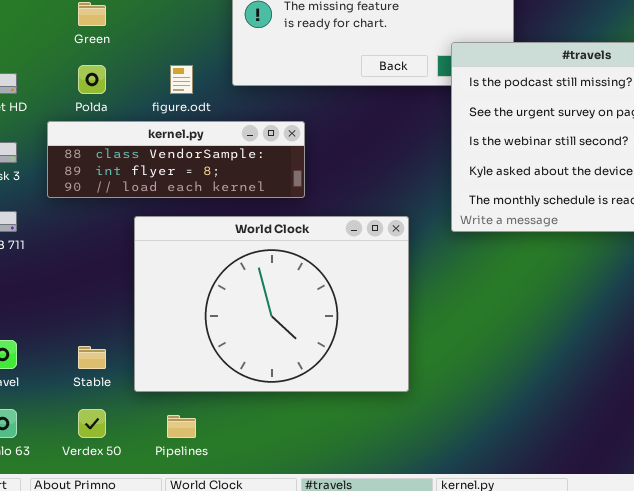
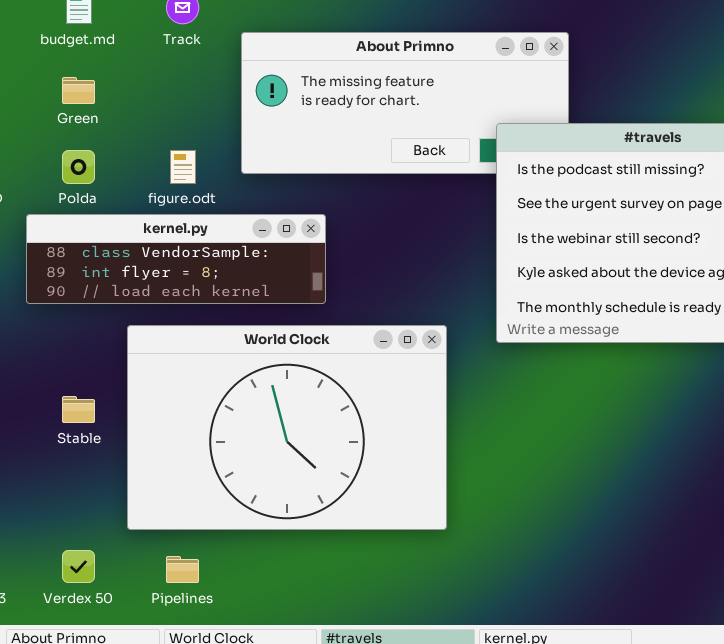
Stable: [78,346,106,369] -> [62,396,95,423], moved

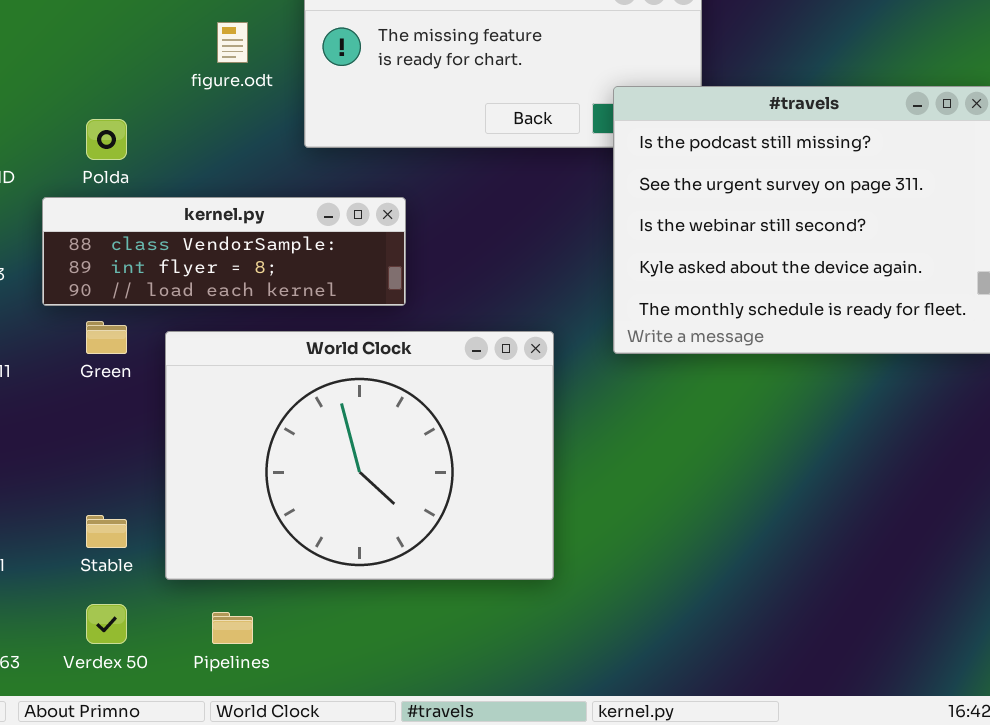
Green: [62,77,95,104] -> [86,321,127,354], moved
figure.odt: [170,150,196,184] -> [217,22,248,63], moved
Stable: [62,396,95,423] -> [86,515,127,548], moved

